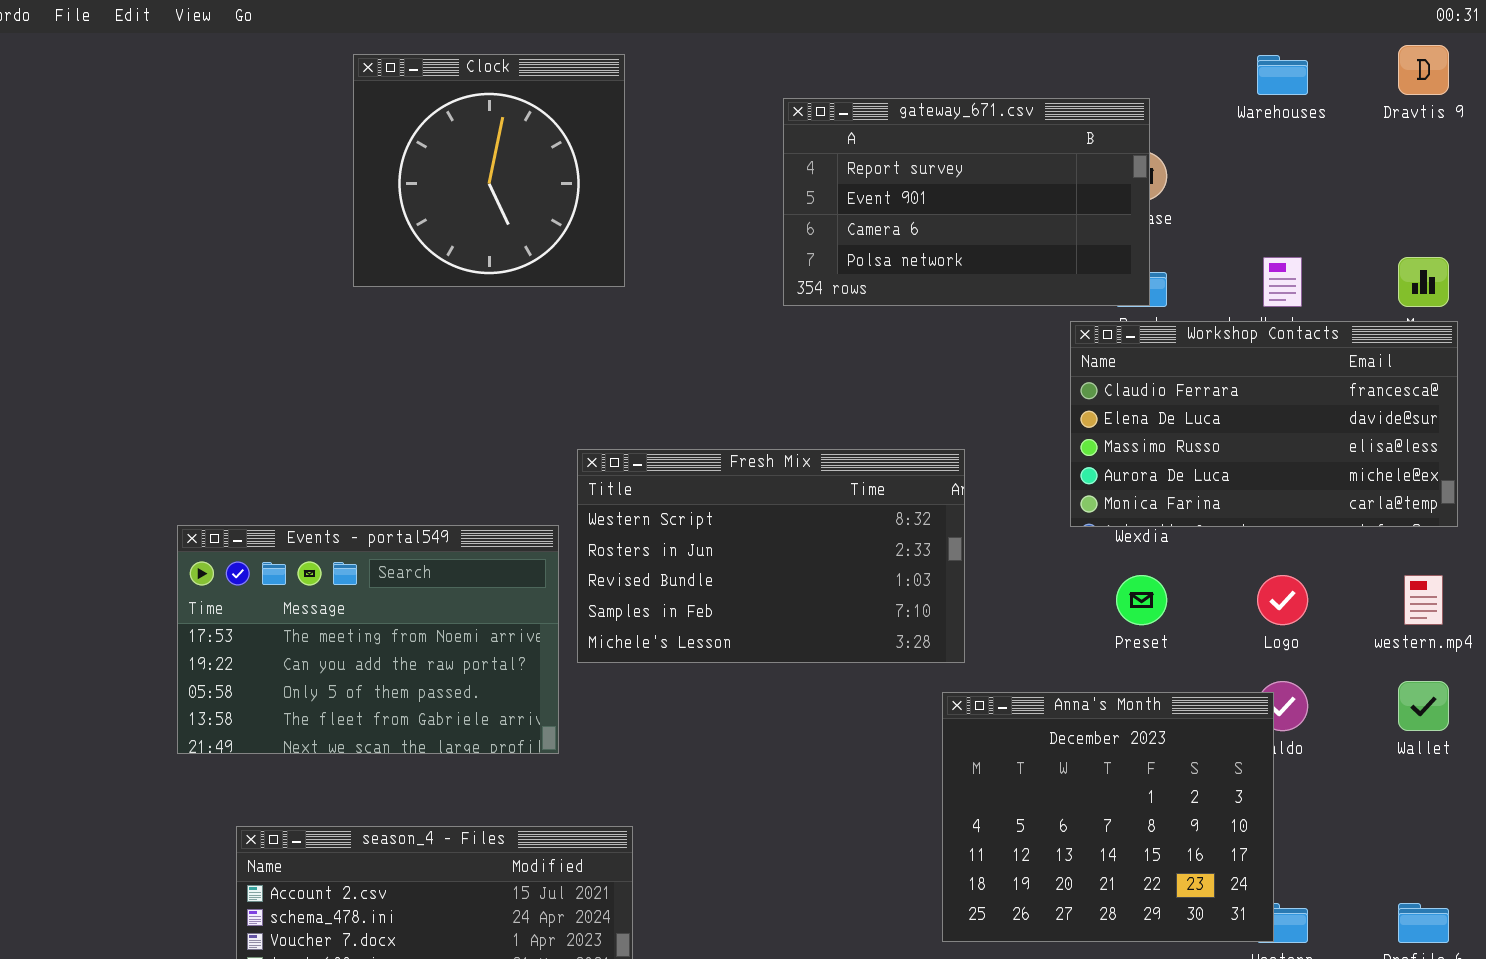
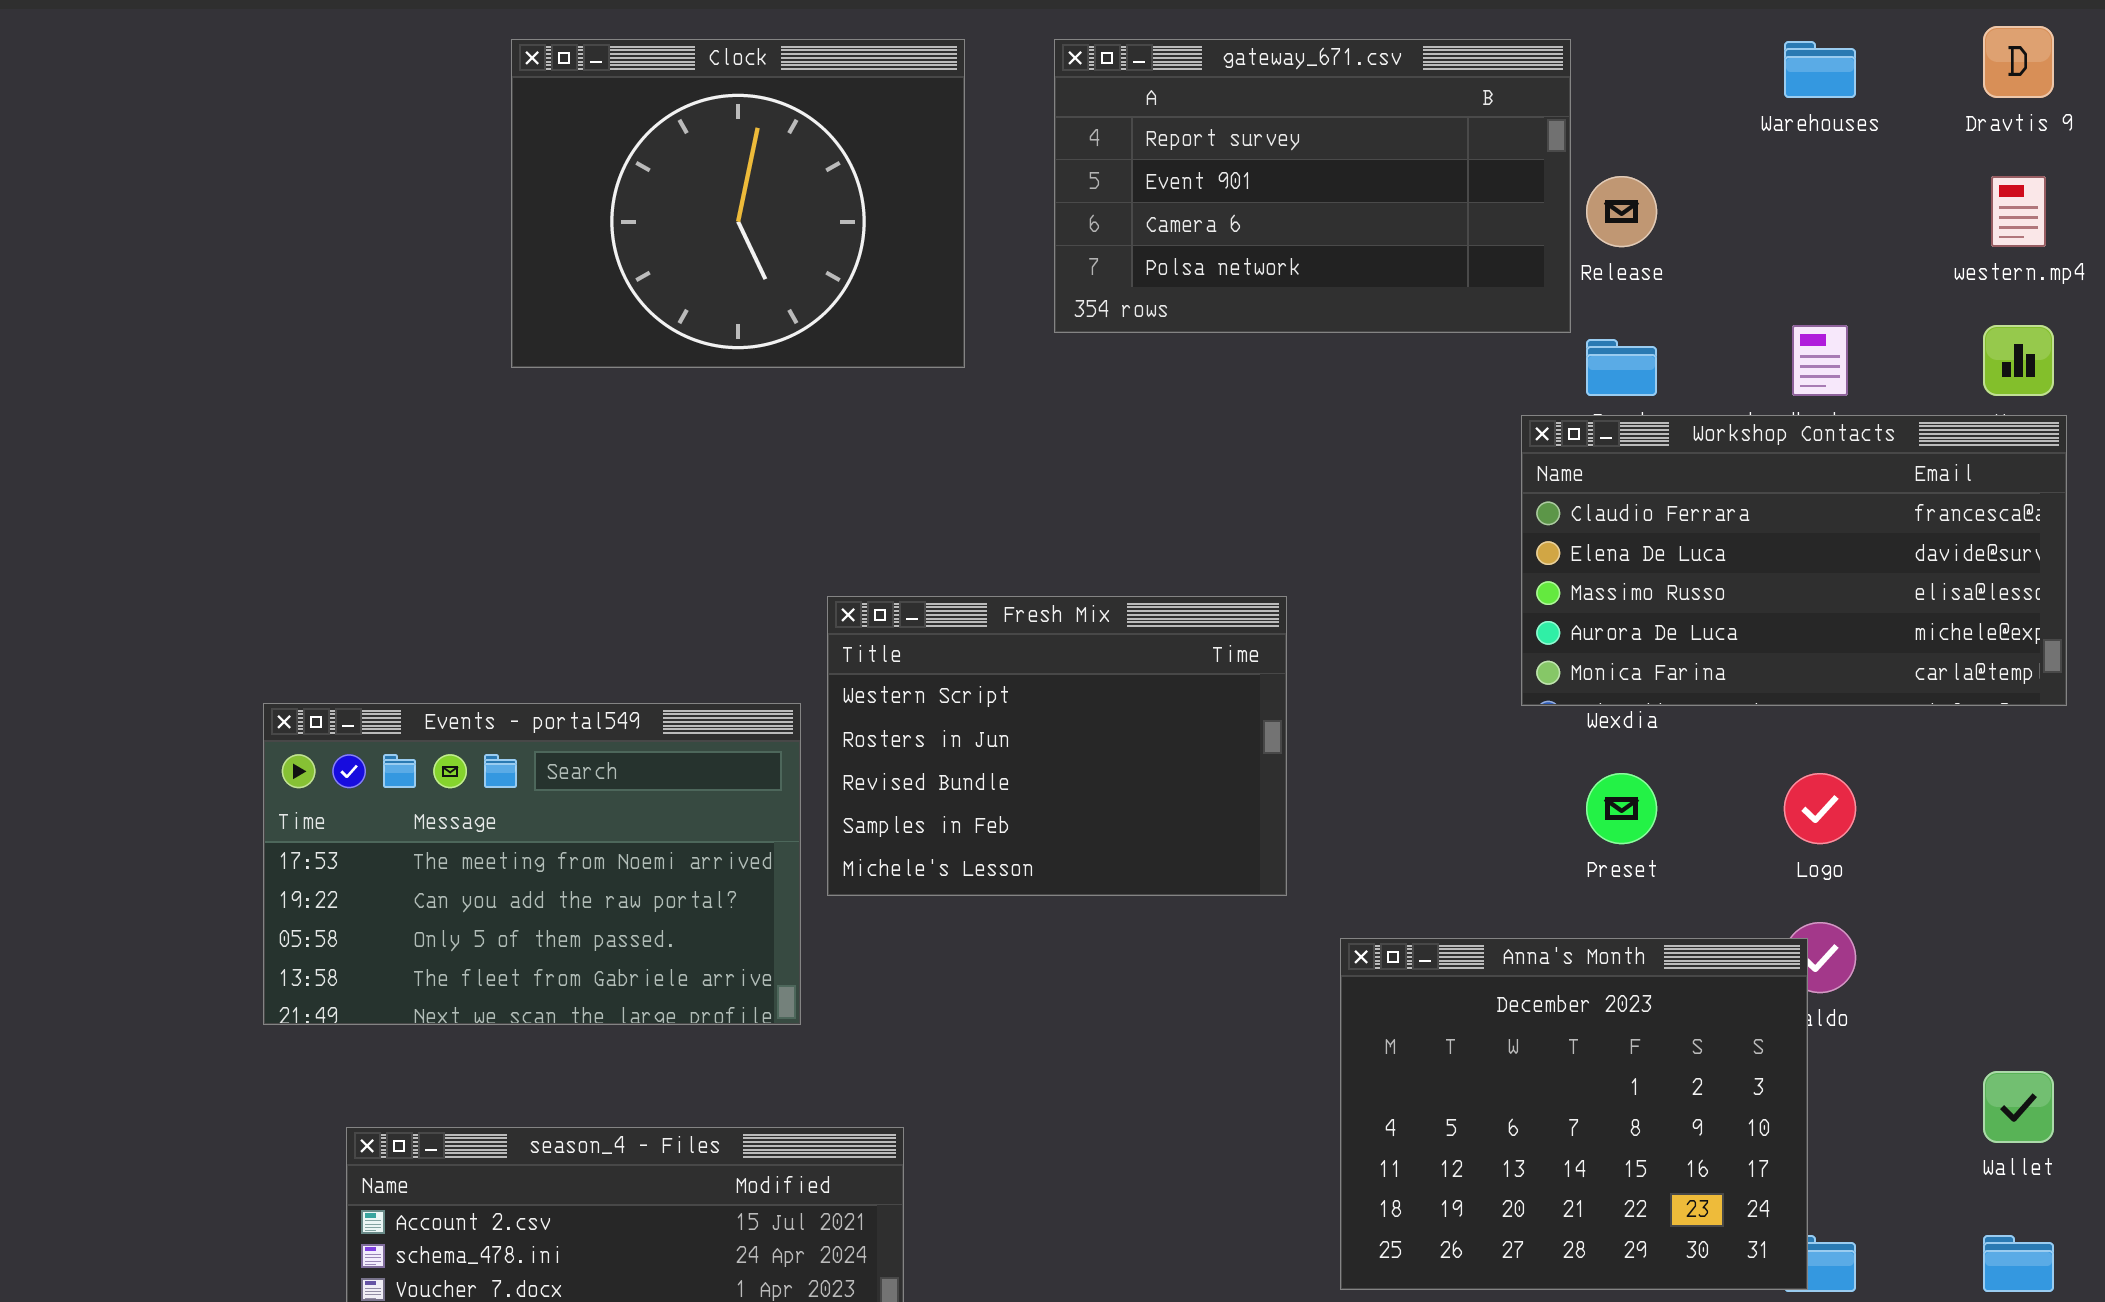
Clock: [353,54,625,287] -> [511,39,965,368], resized
gateway_671.csv: [783,98,1150,306] -> [1054,39,1571,333], moved
Fresh Mix: [577,449,965,663] -> [827,596,1287,896], resized
western.mp4: [1404,575,1443,625] -> [1991,176,2046,247], moved
Wallet: [1398,681,1449,731] -> [1983,1071,2054,1143], moved

